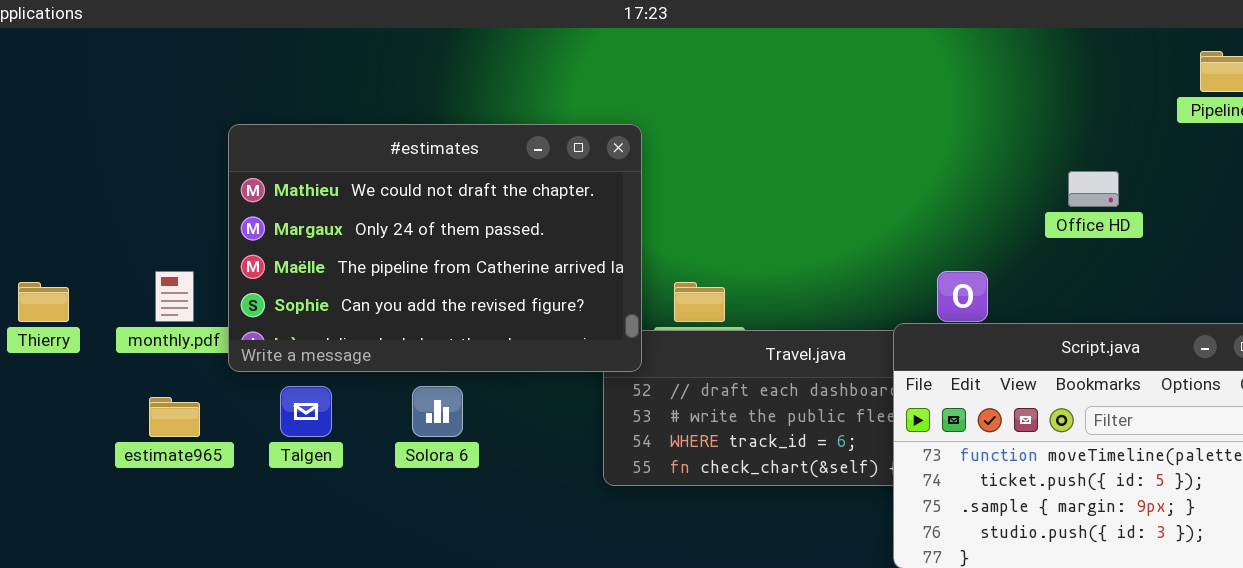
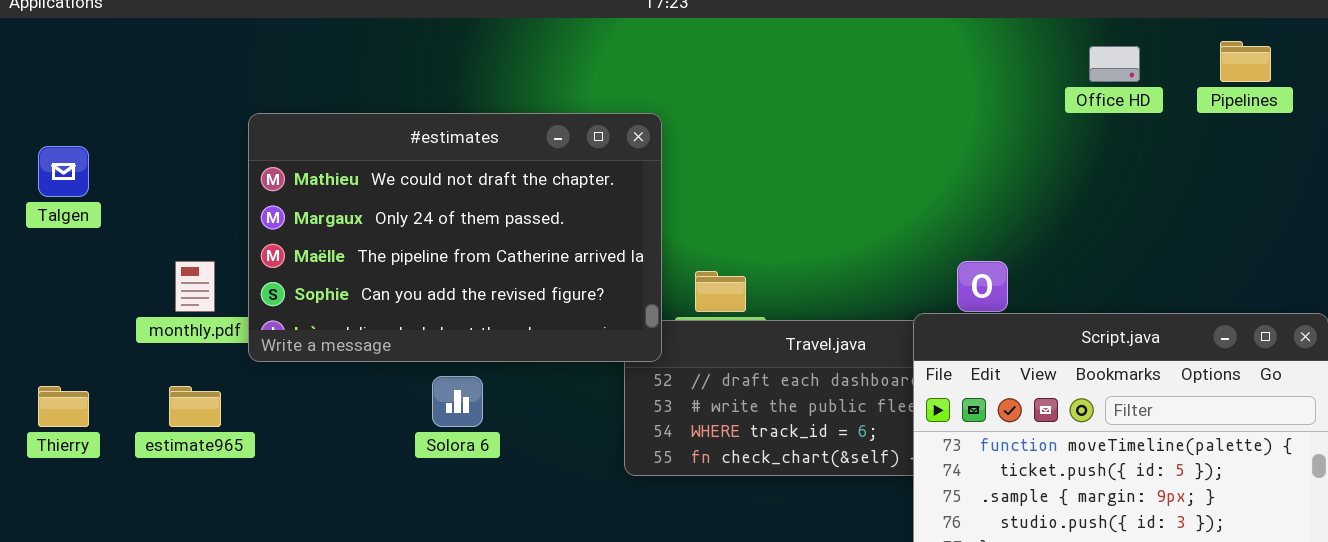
Office HD: [1068,171,1119,207] -> [1089,46,1140,82], moved
Thierry: [18,282,69,322] -> [38,386,89,427], moved
Talgen: [280,386,332,437] -> [38,146,89,197], moved

